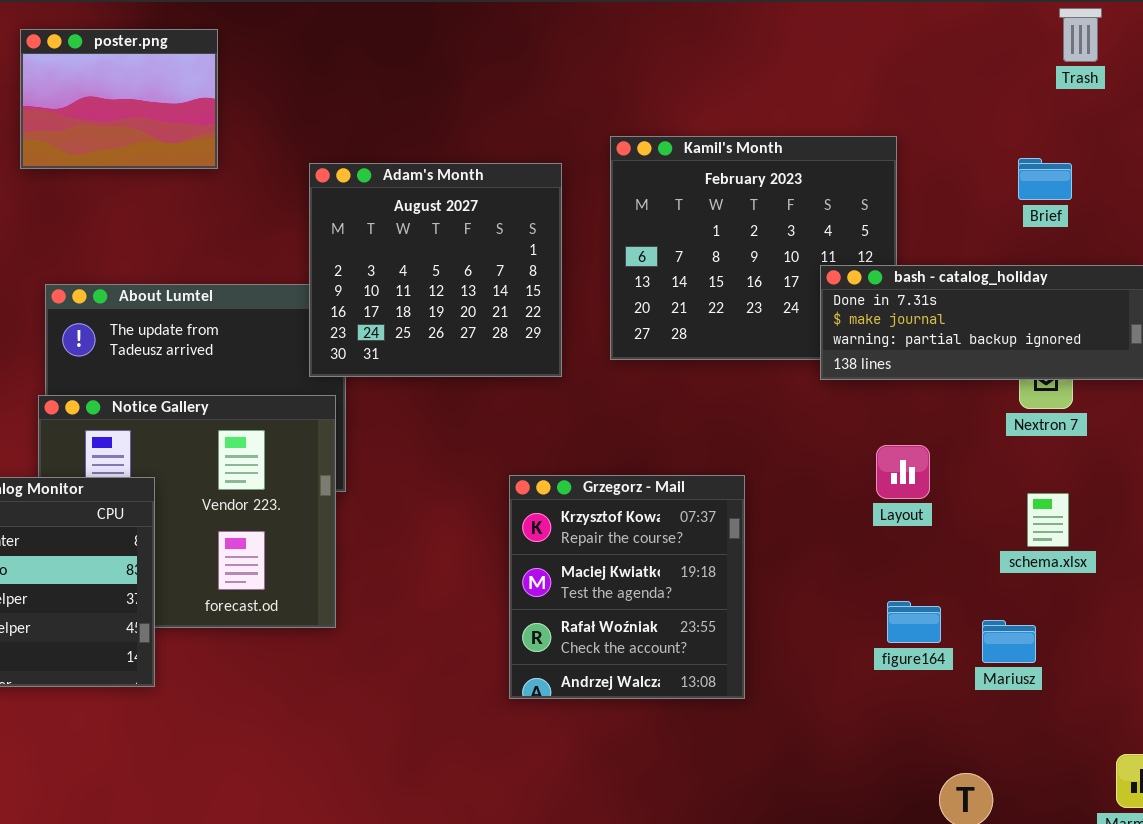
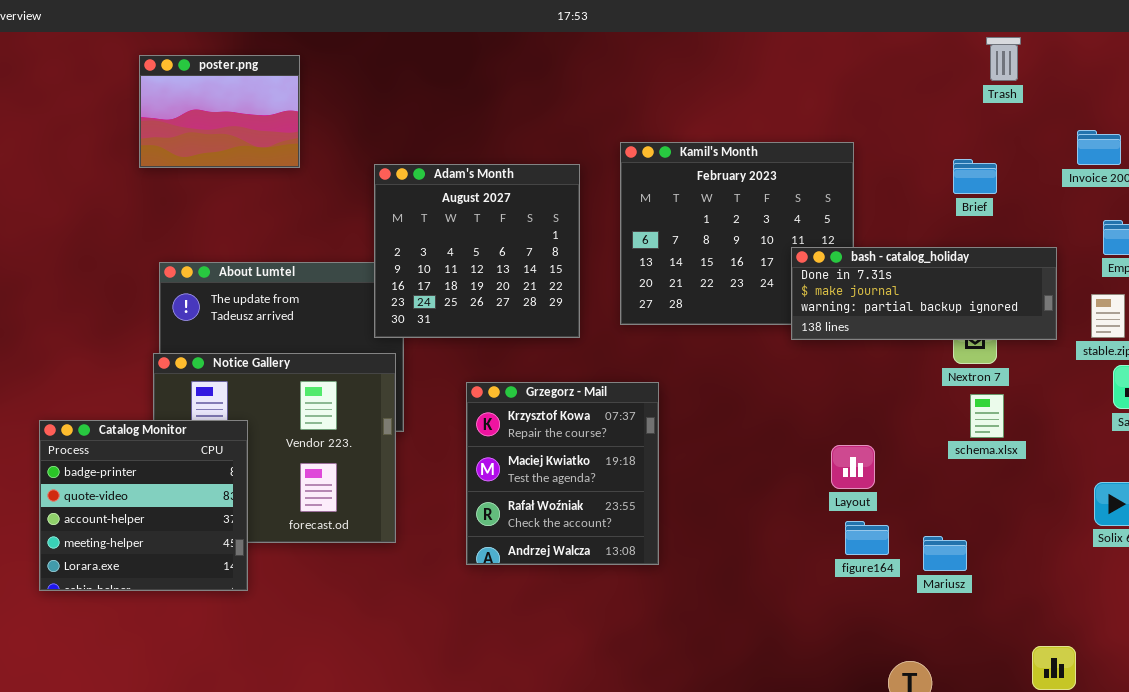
Layout: [876,445,930,499] -> [831,445,875,489], moved
Grzegorz - Mail: [509,475,745,699] -> [466,382,659,565], moved
schema.xlsx: [1027,493,1069,547] -> [970,394,1004,438], moved

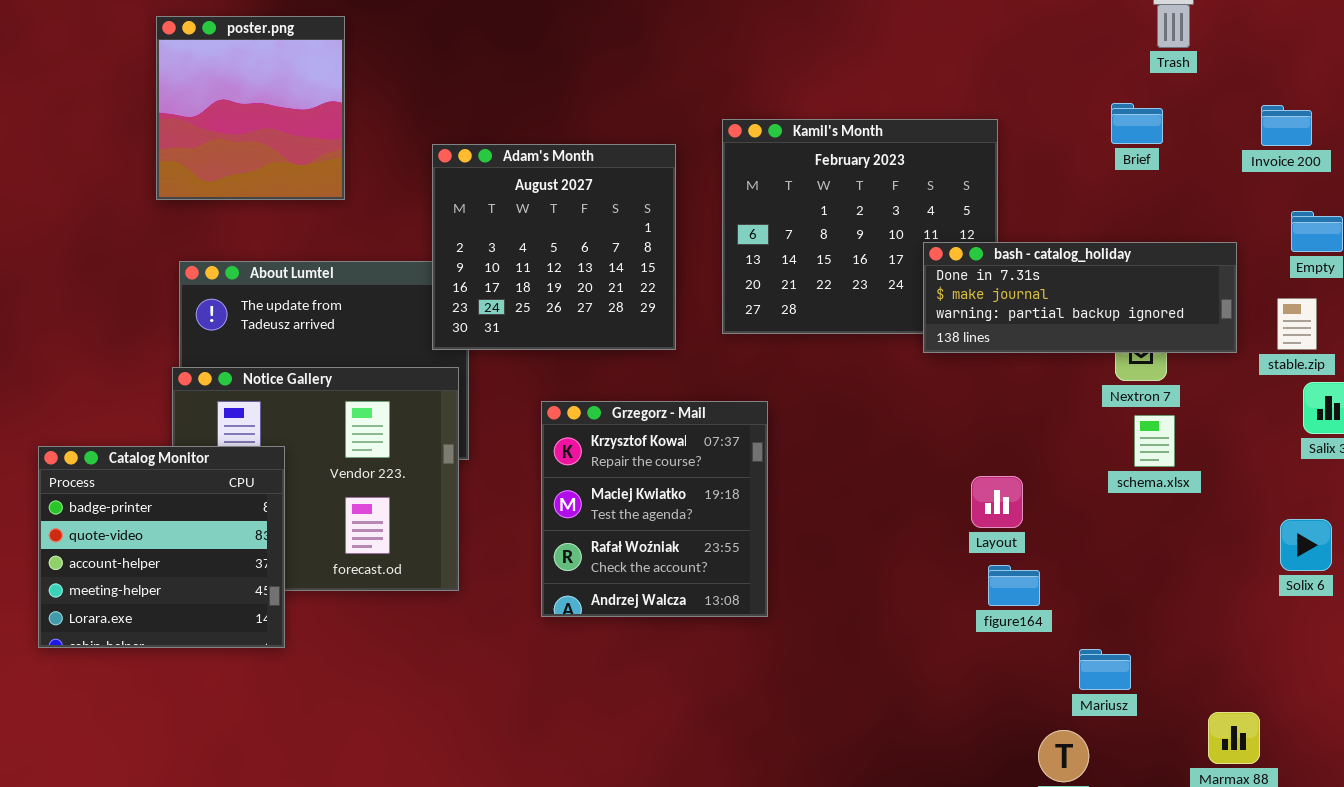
poster.png: [139,55,300,168] -> [156,16,345,200], resized
Brief: [953,159,997,194] -> [1111,103,1163,144], moved
Mariusz: [923,536,967,571] -> [1079,649,1131,690], moved

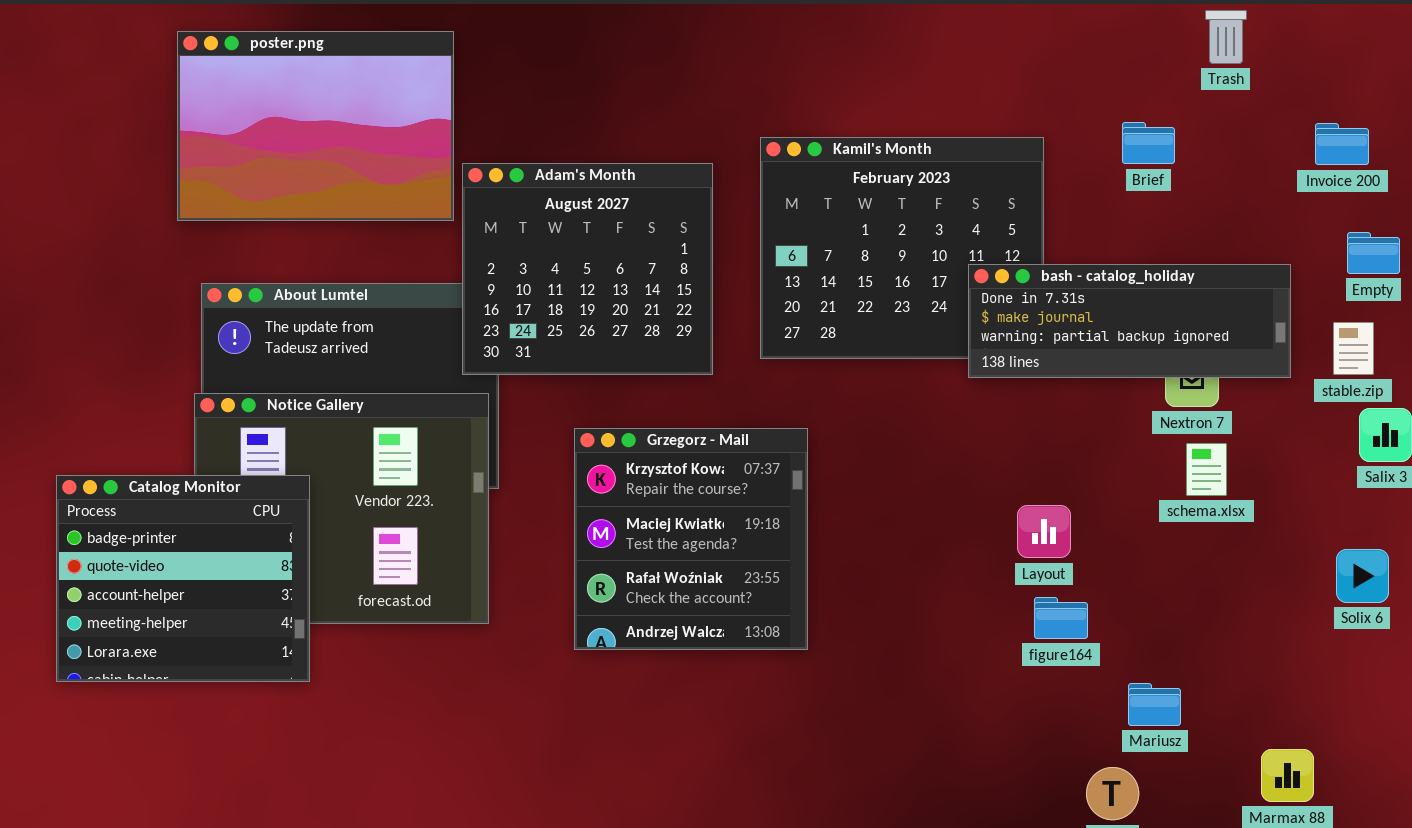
poster.png: [156,16,345,200] -> [177,31,454,221], resized
Brief: [1111,103,1163,144] -> [1122,122,1175,164], moved

